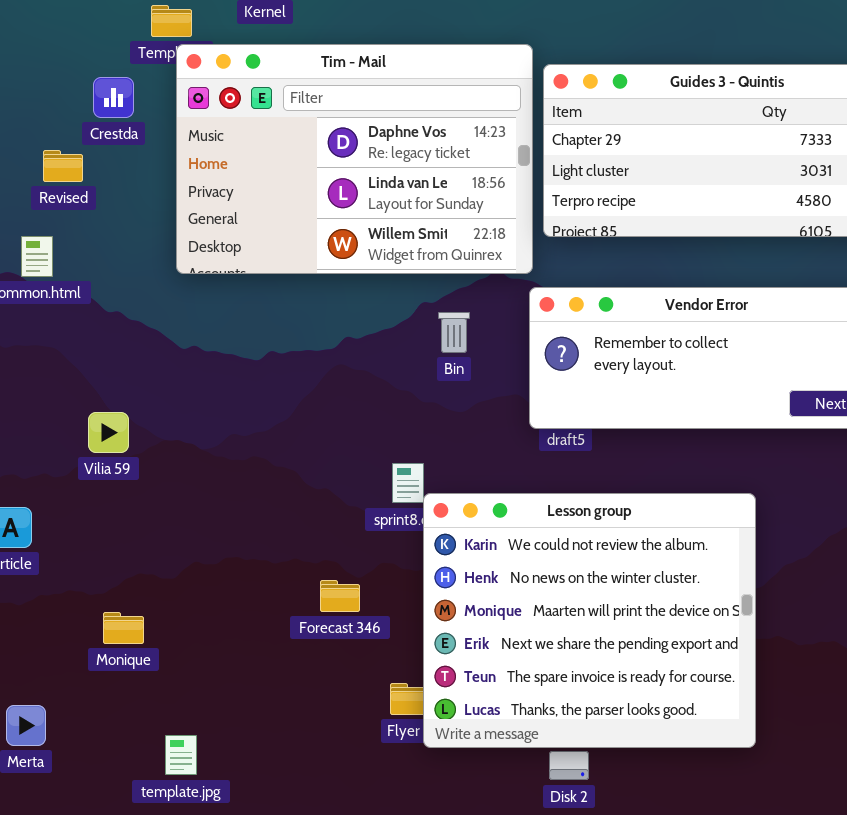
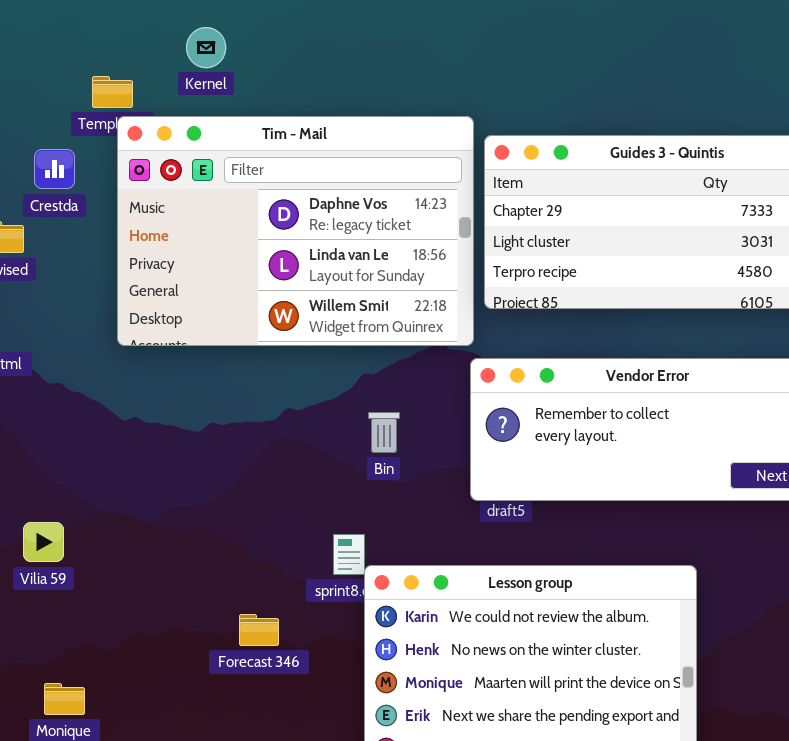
Bin: [438,312,470,353] -> [368,412,400,453], moved
Vilia 59: [88,412,129,453] -> [23,522,64,562], moved
Forecast 346: [320,580,360,612] -> [239,614,279,646], moved

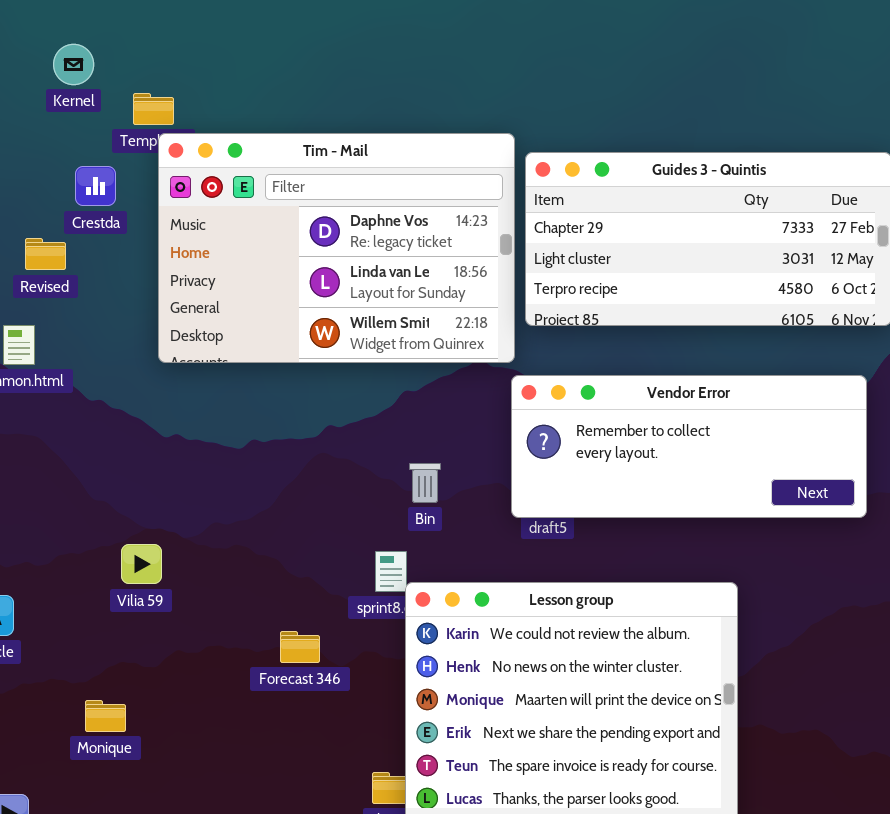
Kernel: [186,27,226,68] -> [53,44,94,85], moved
Bin: [368,412,400,453] -> [409,463,441,503], moved
Vilia 59: [23,522,64,562] -> [121,544,162,584], moved

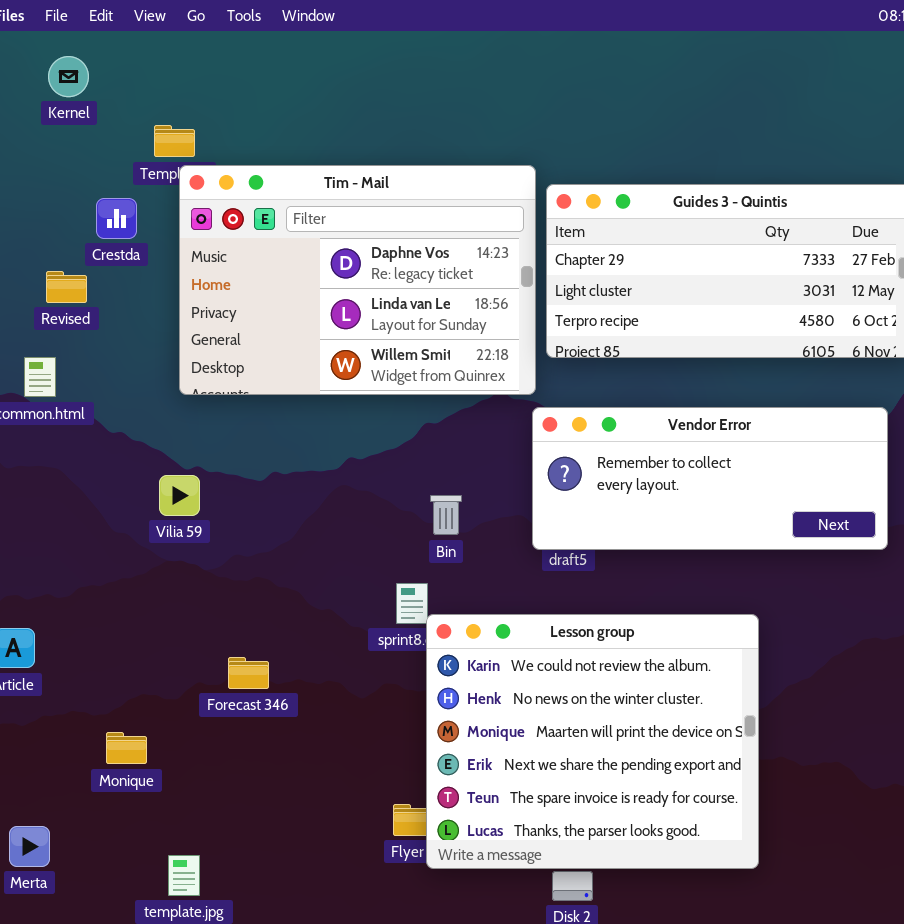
Kernel: [53,44,94,85] -> [48,56,89,97], moved
Vilia 59: [121,544,162,584] -> [159,475,200,516], moved
Forecast 346: [280,631,320,663] -> [228,657,269,689], moved

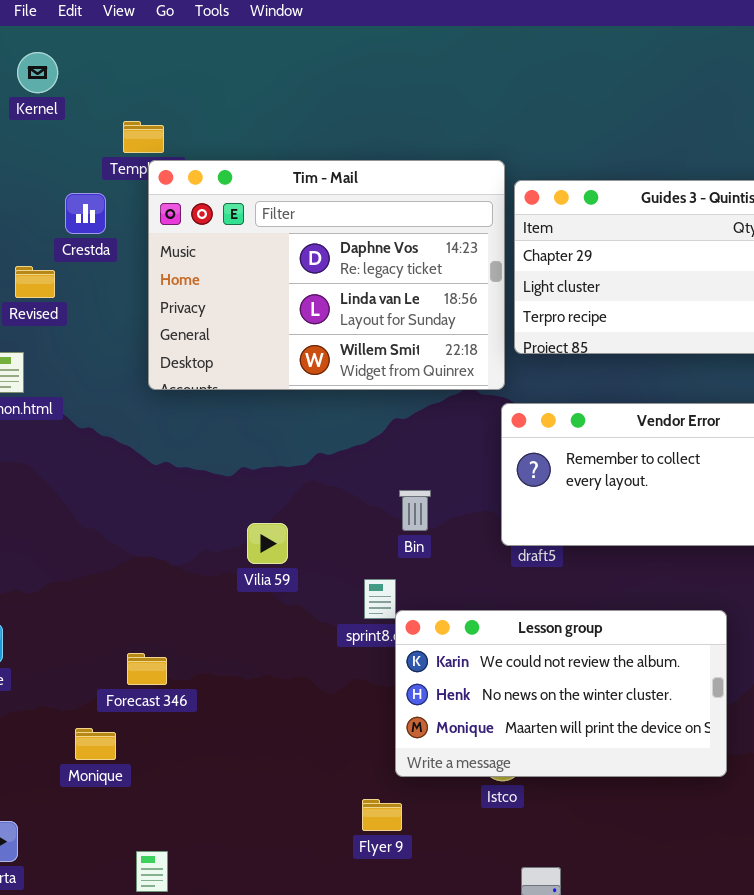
Vilia 59: [159,475,200,516] -> [247,523,288,564], moved
Lesson group: [426,614,759,869] -> [395,610,727,777], resized
Forecast 346: [228,657,269,689] -> [127,653,167,685], moved

